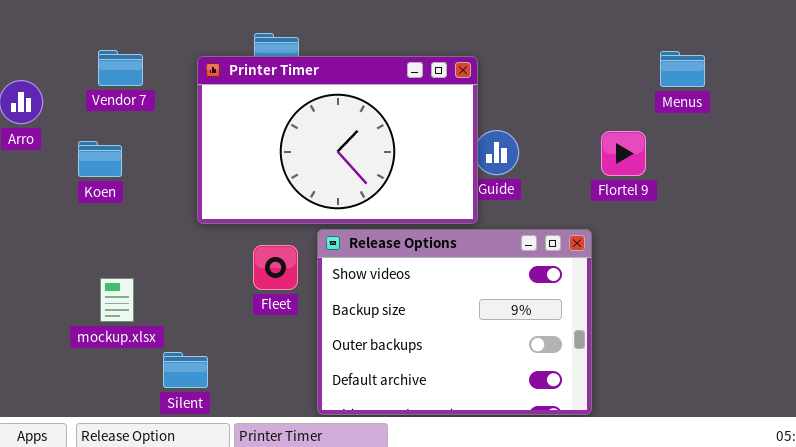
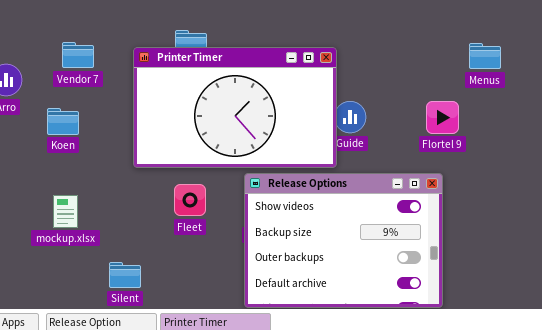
Release Options: [317,229,592,415] -> [244,173,443,308], moved
mockup.xlsx: [100,278,134,322] -> [53,195,78,228], moved

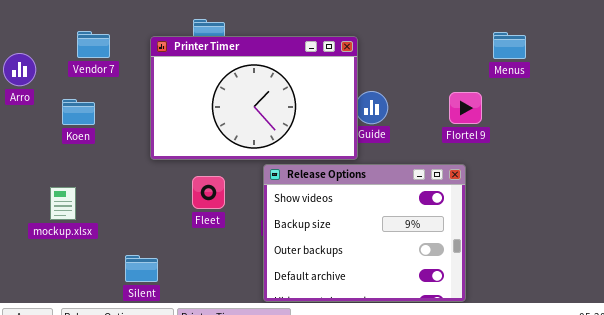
mockup.xlsx: [53,195,78,228] -> [50,187,76,220], moved

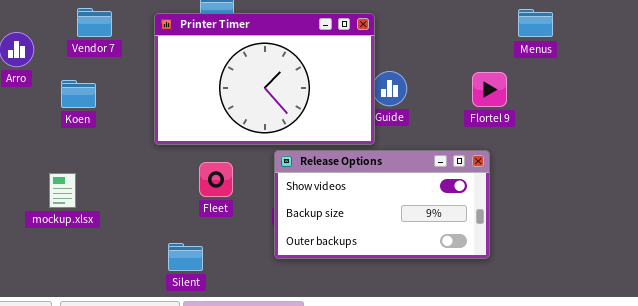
Release Options: [263,164,466,302] -> [274,150,490,259], resized
Silent: [125,255,158,282] -> [168,243,203,271], moved

